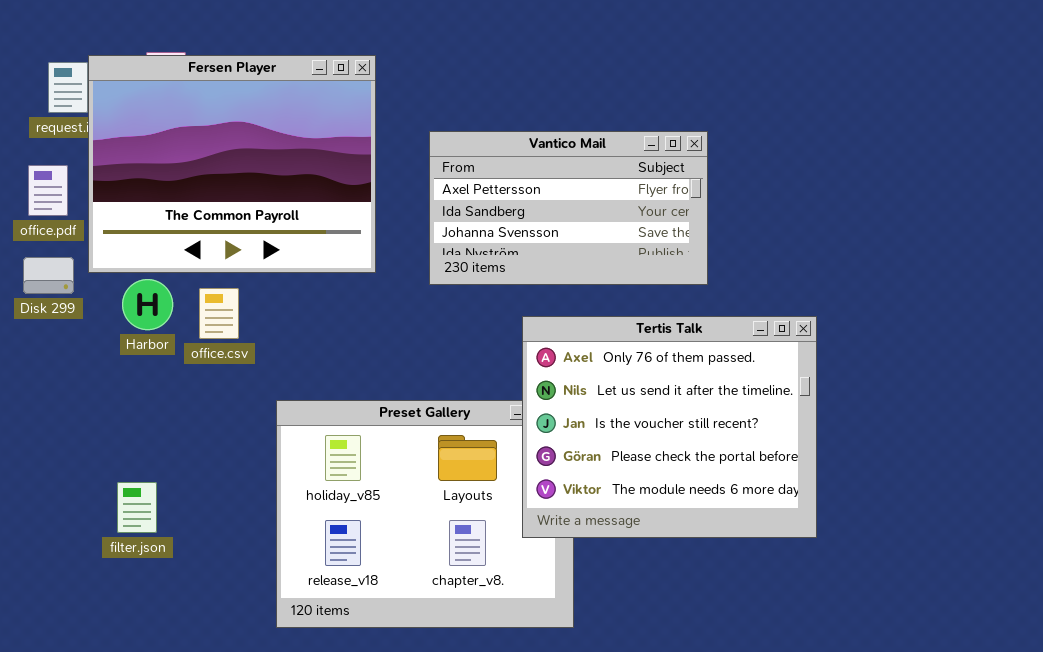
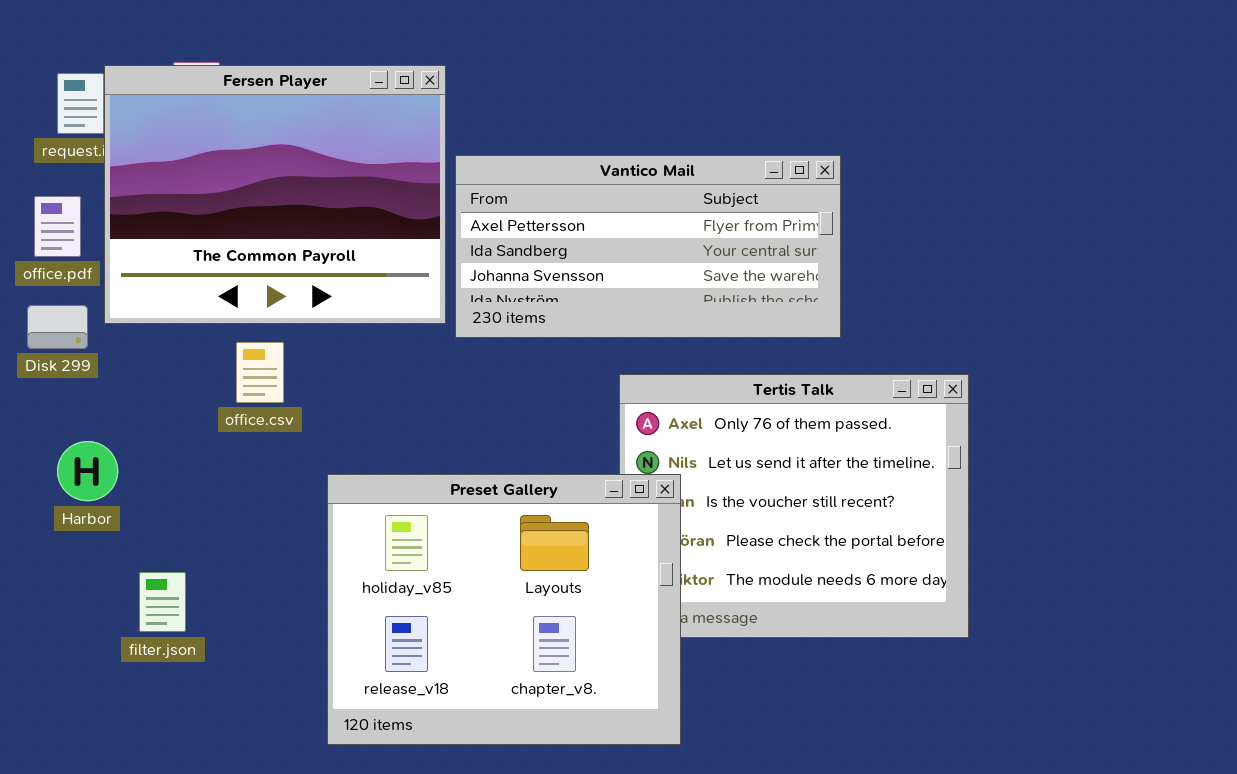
Vantico Mail: [429,131,708,285] -> [455,155,841,338], resized
Harbor: [122,279,173,330] -> [57,441,118,501], moved
Preset Gallery: [276,400,574,628] -> [327,474,681,745], raised

